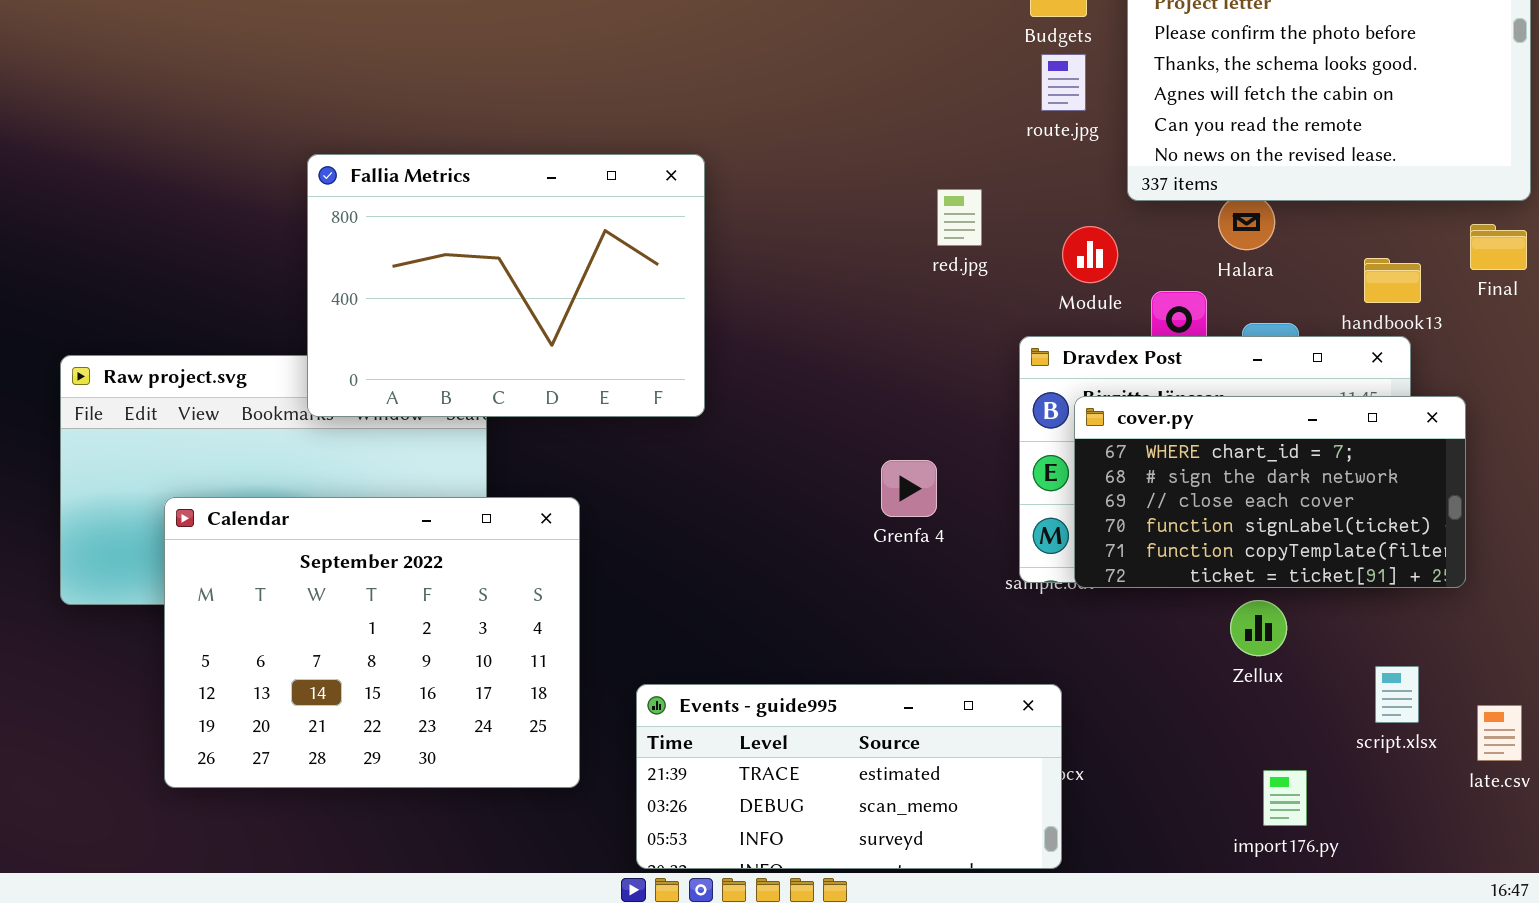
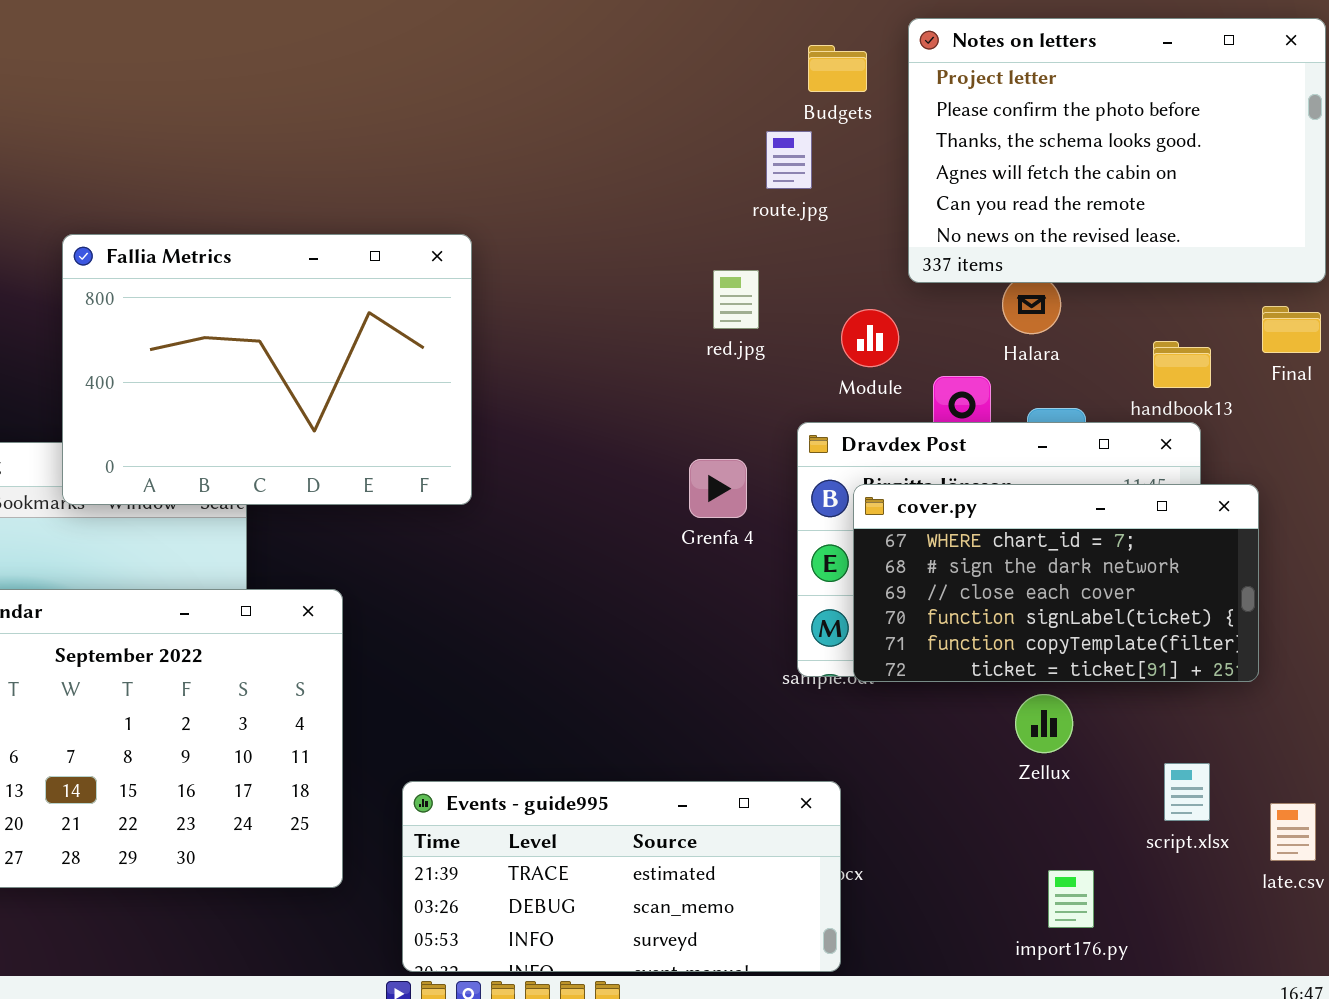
route.jpg: [1041,54,1086,111] -> [766,131,812,189], moved
Grenfa 4: [881,460,937,517] -> [689,459,747,518], moved

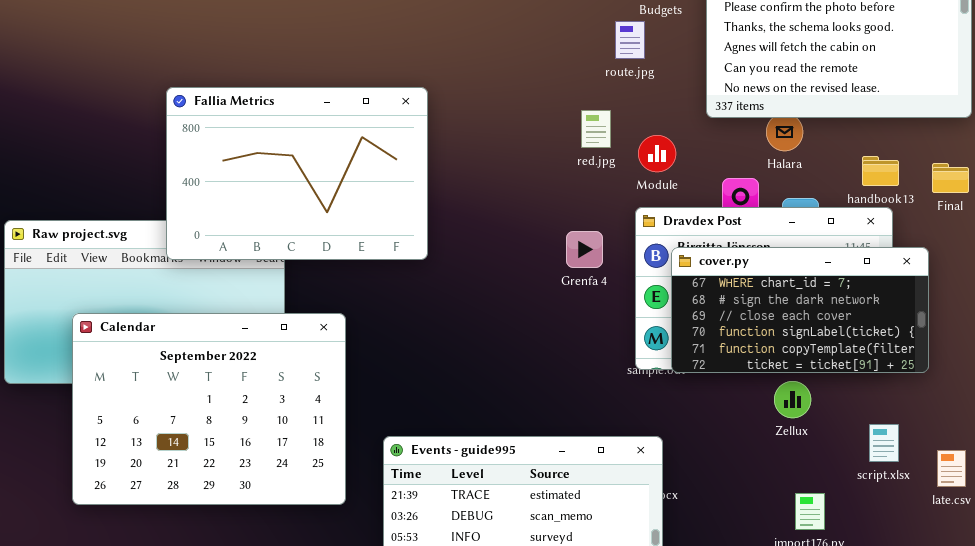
Final: [1262,306,1321,353] -> [932,163,969,193], moved
Module: [841,309,899,367] -> [638,135,676,172], moved

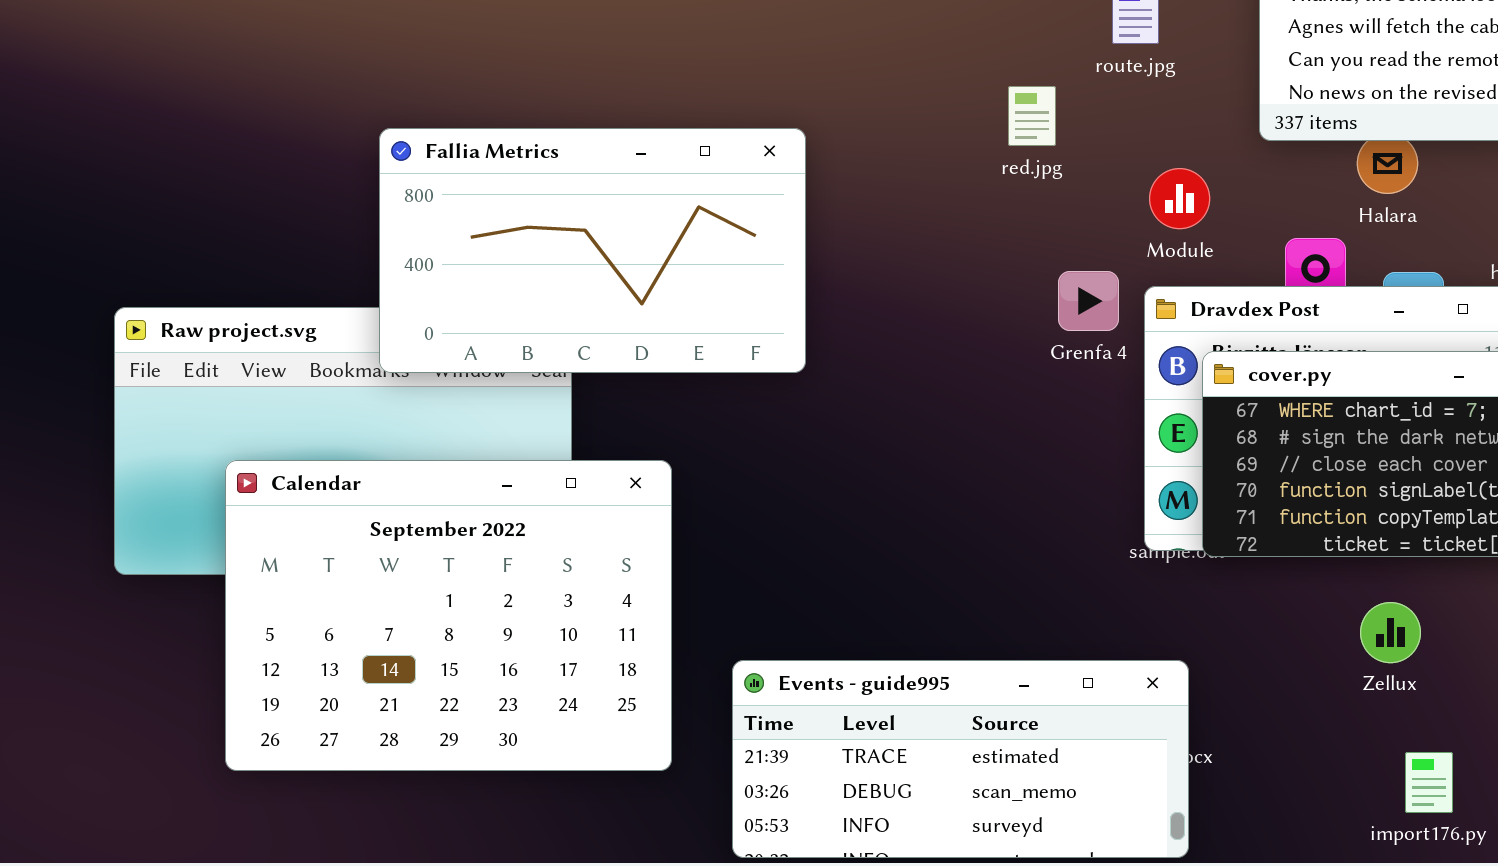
Fallia Metrics: [166,87,428,260] -> [379,128,806,373], resized
red.jpg: [581,110,611,148] -> [1008,86,1056,146], moved
Grenfa 4: [566,231,603,268] -> [1058,271,1119,331], moved
Zellux: [774,381,811,418] -> [1360,602,1421,663], moved

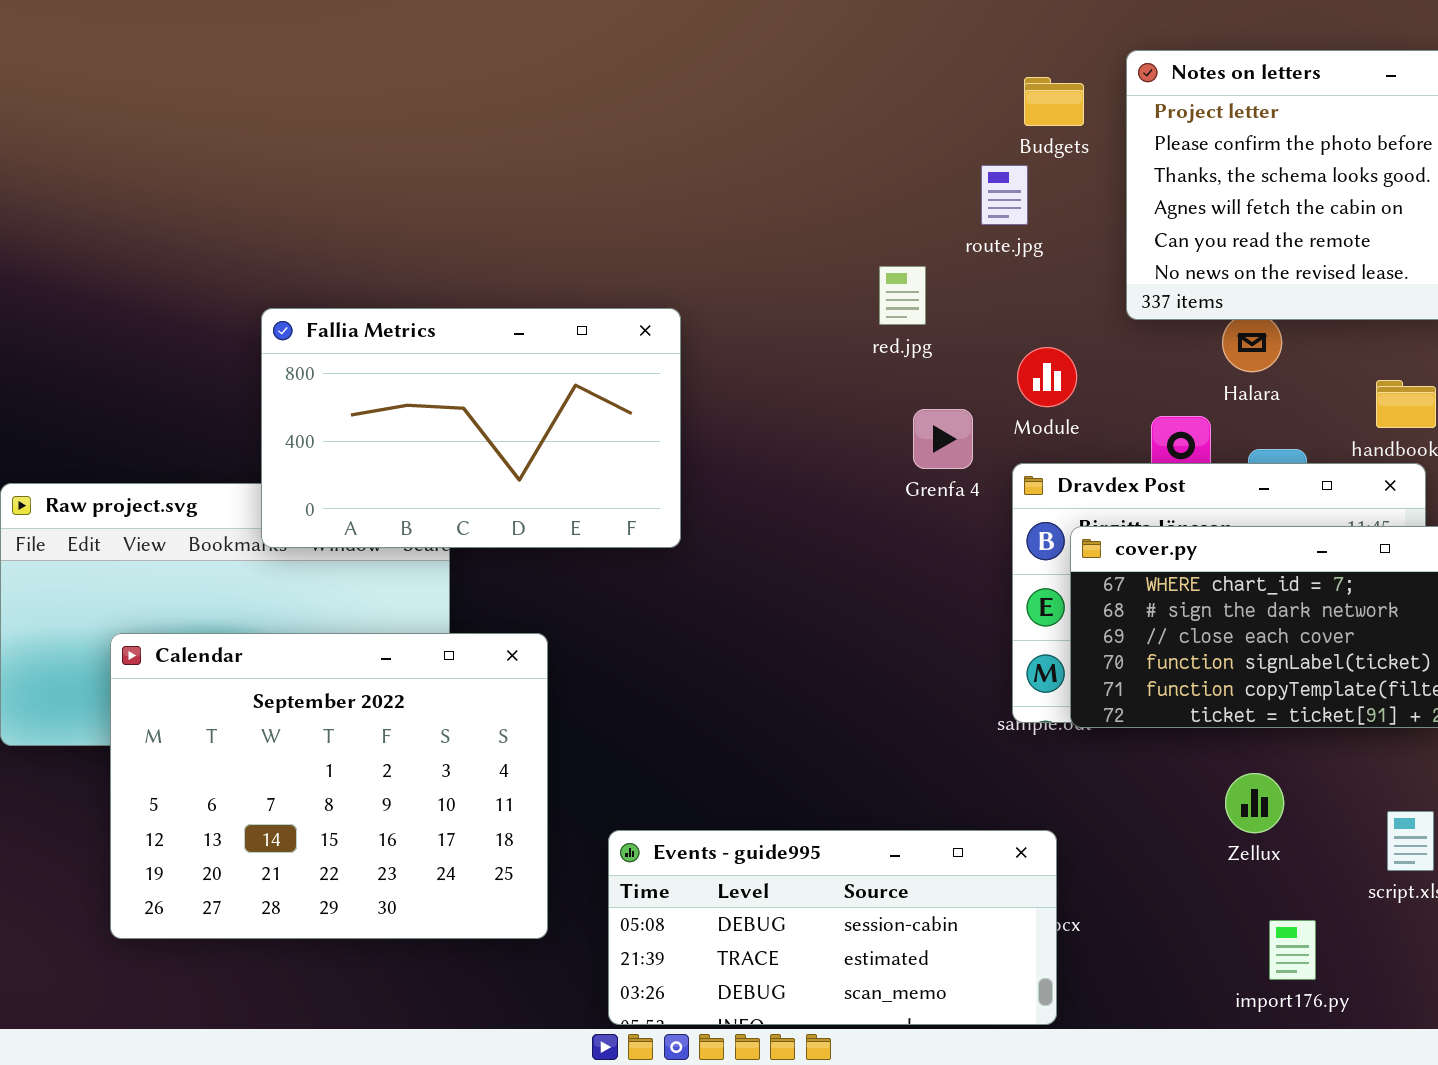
Grenfa 4: [1058,271,1119,331] -> [913,409,973,469], moved
Events - guide995: [732,660,1189,858] -> [608,830,1057,1025], scrolled up 1 row

